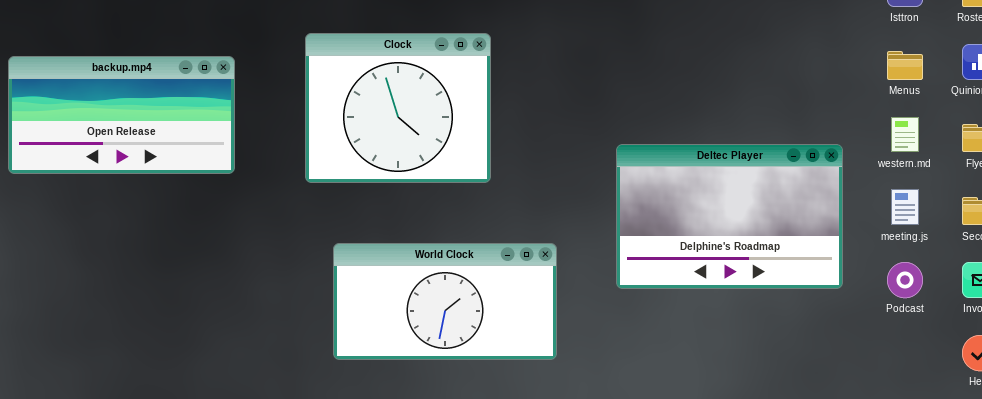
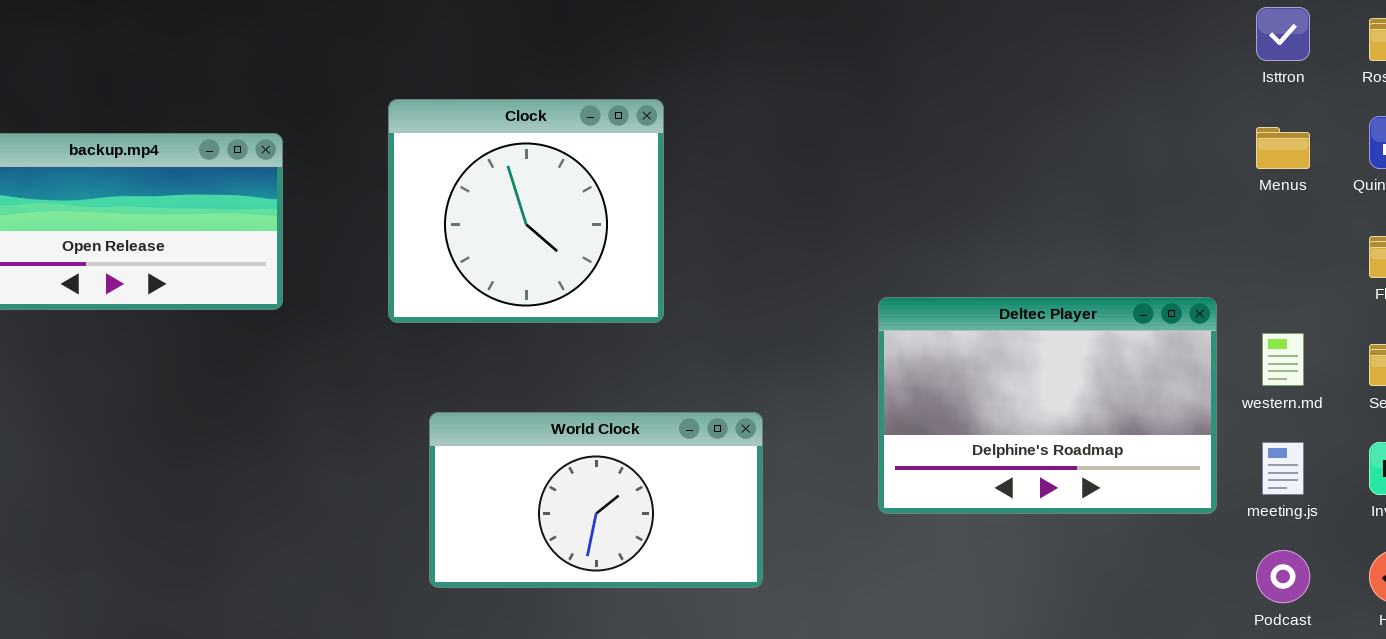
western.md: [891,117,919,152] -> [1262,333,1304,386], moved
Deltec Player: [616,144,843,289] -> [878,297,1217,514], moved
meeting.js: [891,189,919,225] -> [1262,442,1304,495], moved
Podcast: [887,262,923,298] -> [1256,550,1310,603], moved

